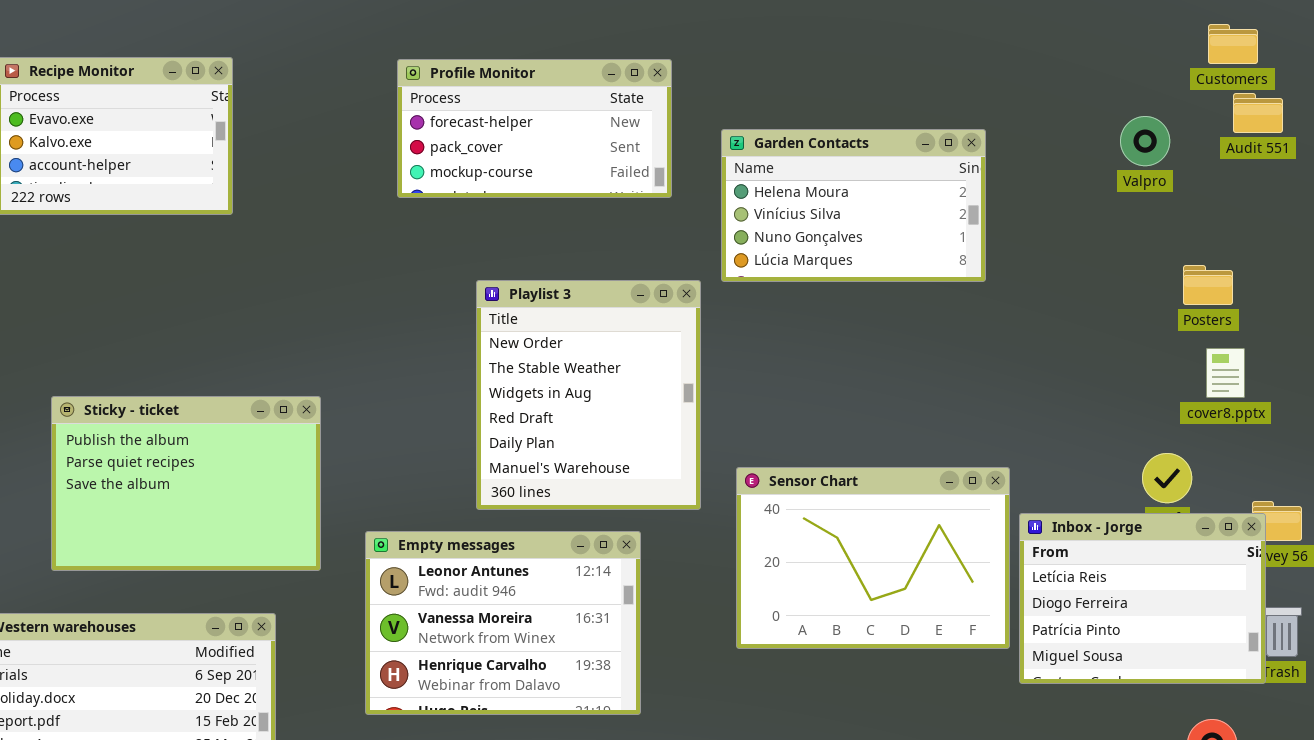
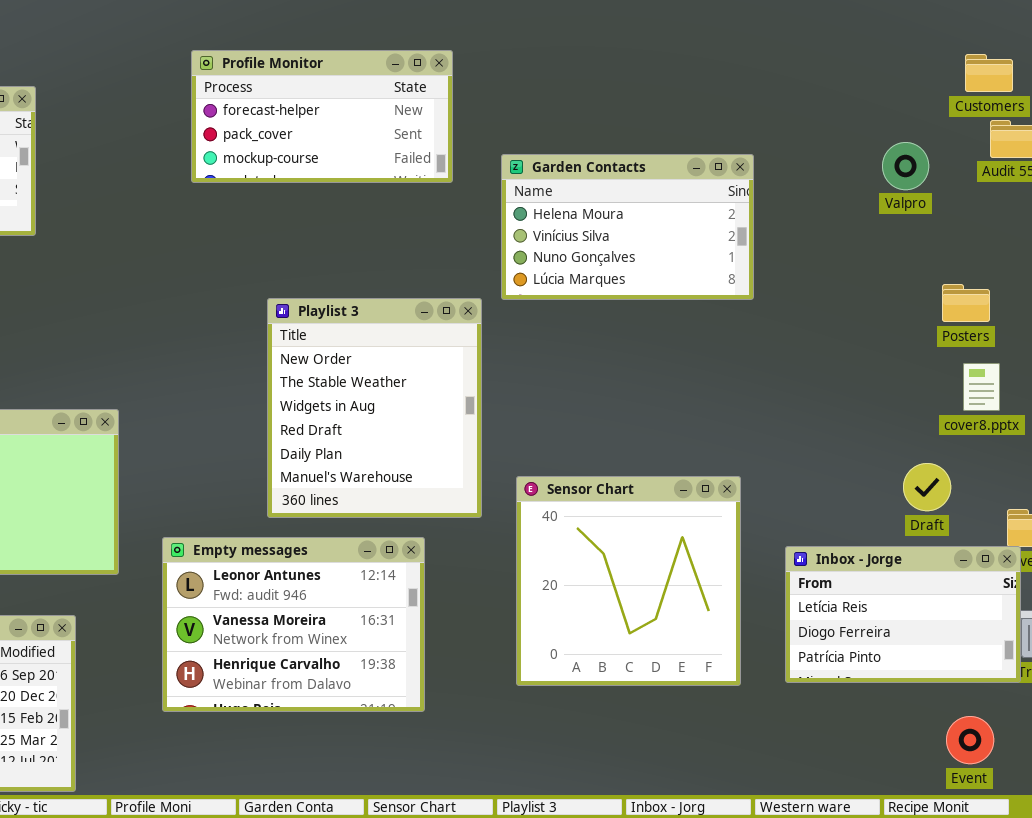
Profile Monitor: [397,59,672,198] -> [191,50,453,183], moved
Sensor Chart: [736,467,1010,649] -> [516,476,741,686], resized
Inbox - Jorge: [1019,513,1266,684] -> [785,546,1021,683], resized

